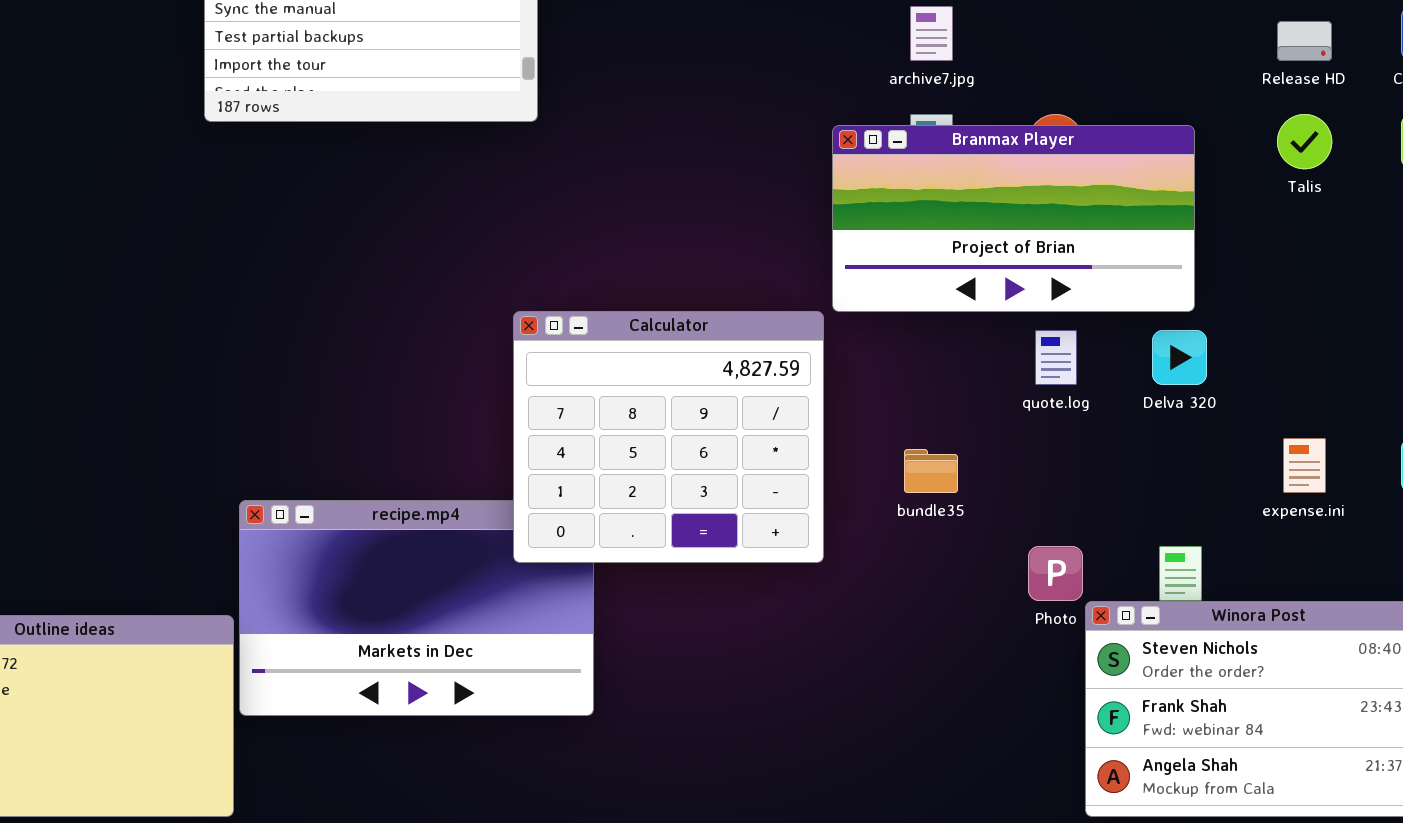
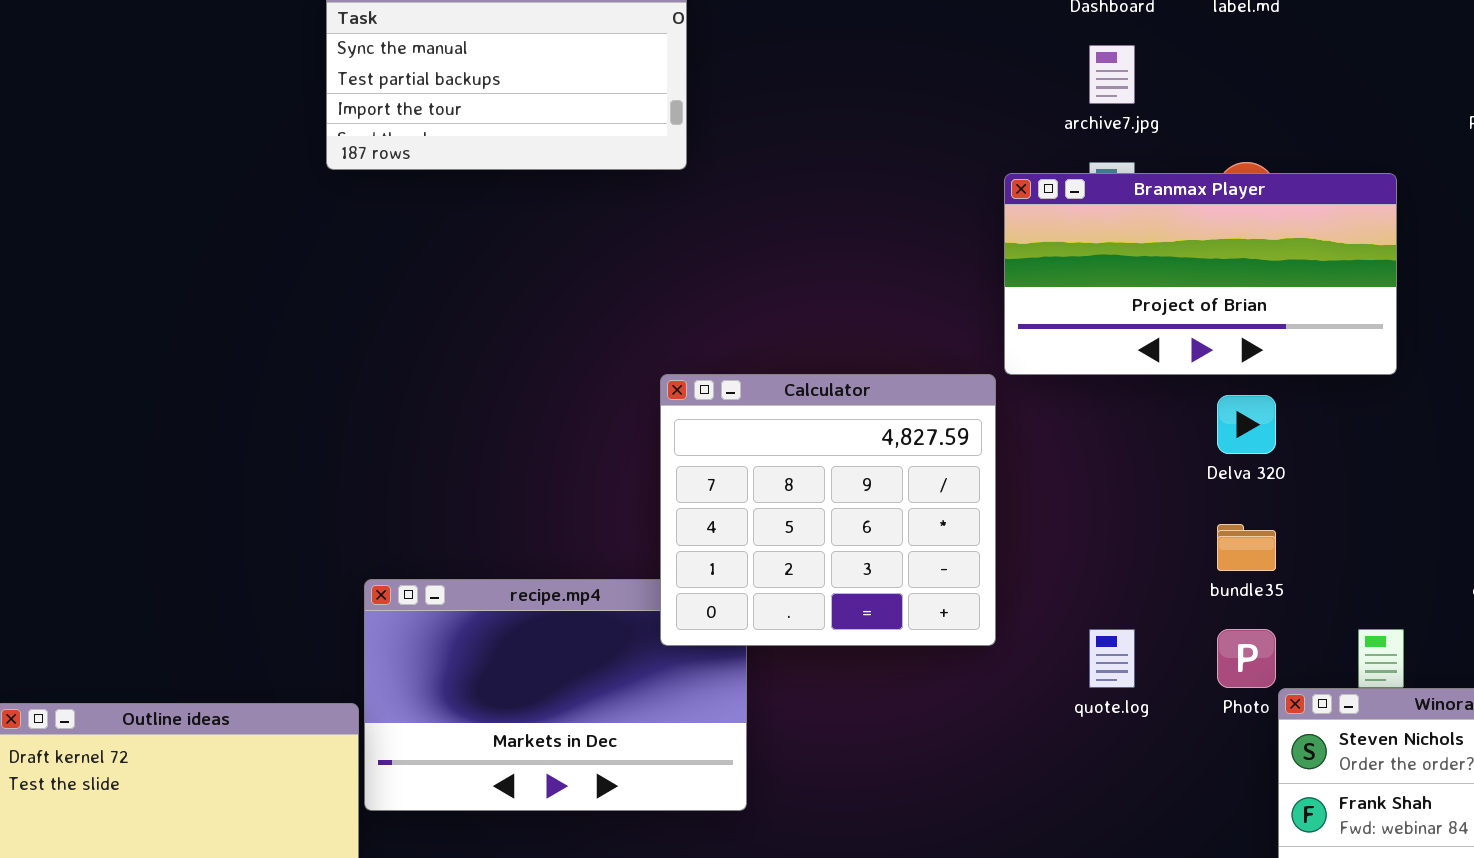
quote.log: [1035,330,1077,385] -> [1089,629,1135,688], moved
Delva 320: [1152,330,1207,385] -> [1217,395,1276,454], moved
bundle35: [904,449,958,493] -> [1217,524,1276,571], moved

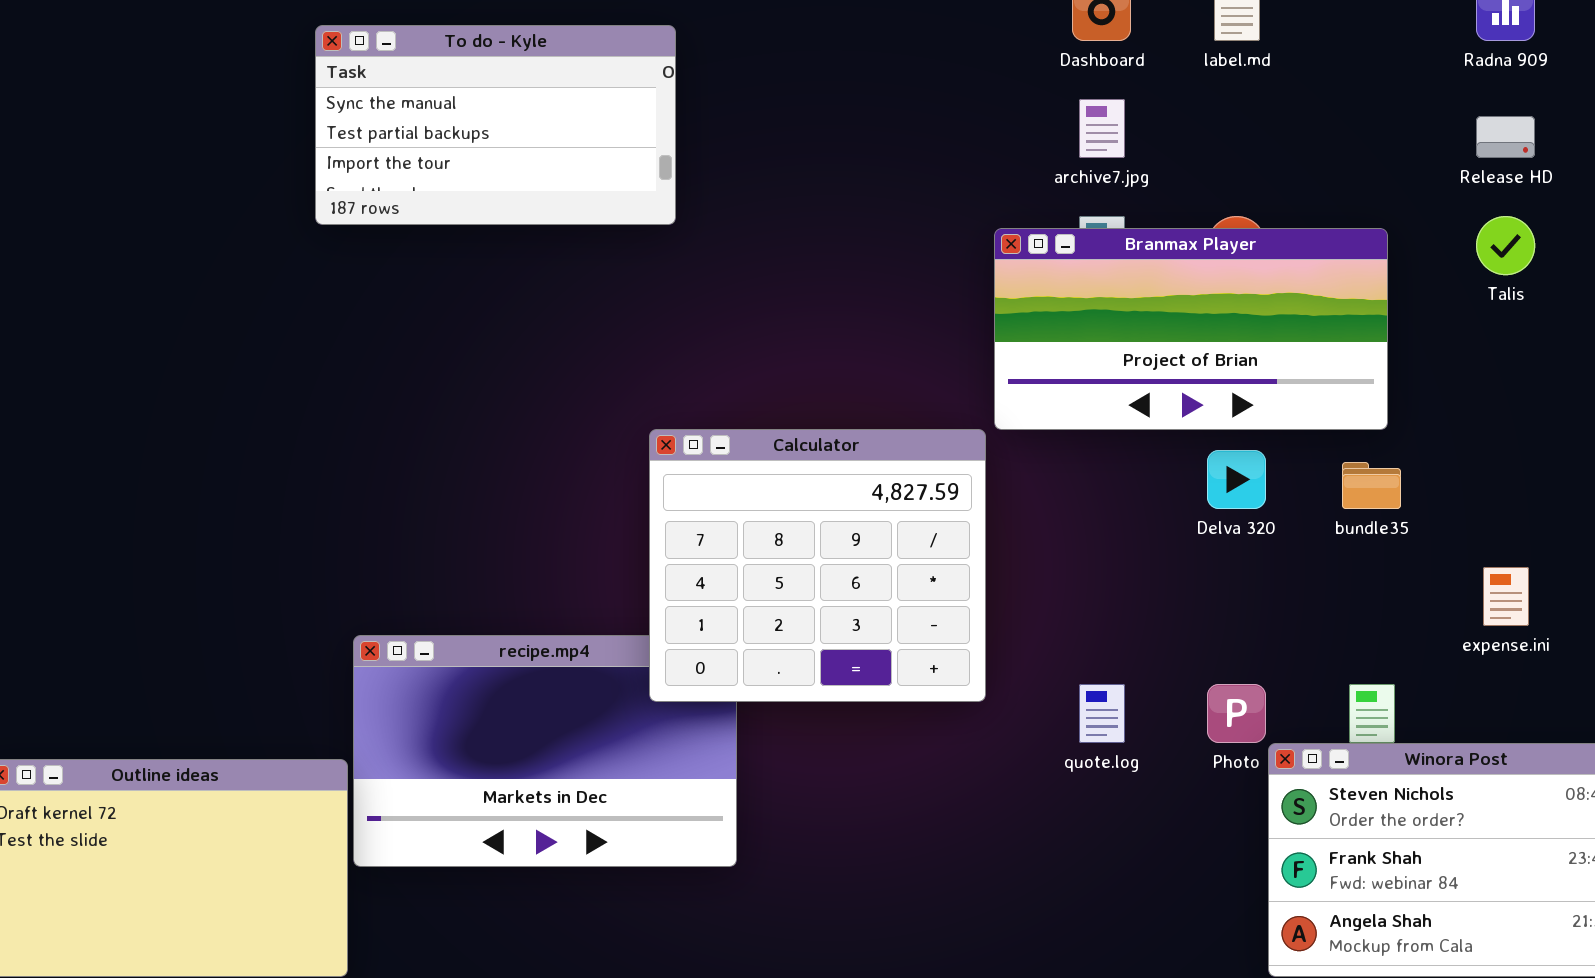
bundle35: [1217,524,1276,571] -> [1342,462,1401,509], moved

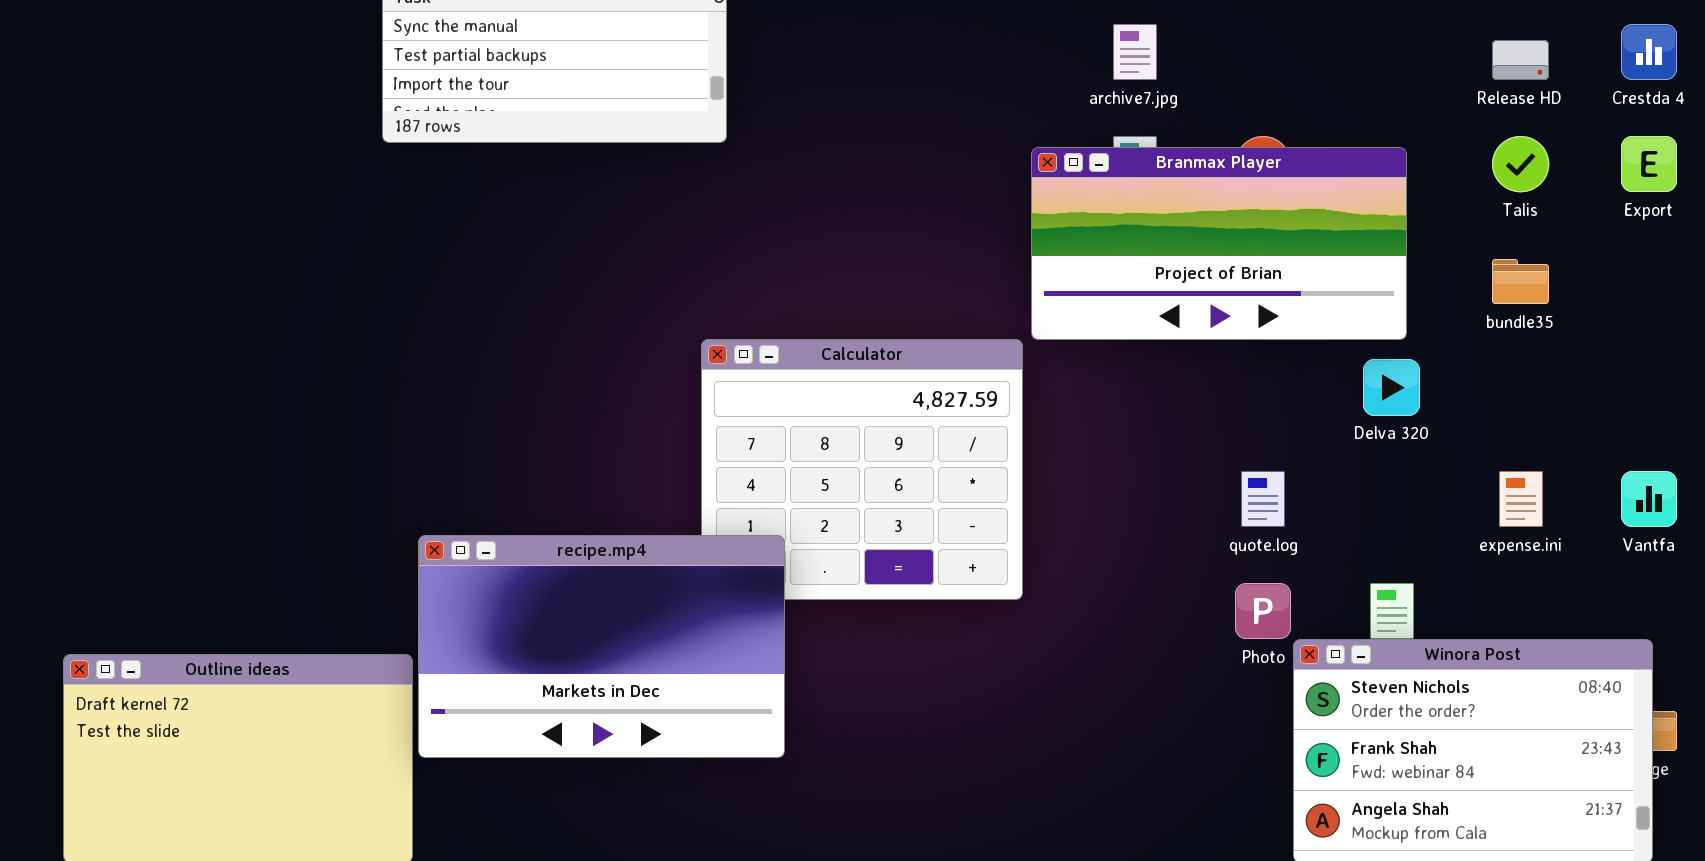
Delva 320: [1207,450,1266,509] -> [1363,359,1420,416], moved
bundle35: [1342,462,1401,509] -> [1492,259,1549,304], moved
recipe.mp4: [353,635,737,867] -> [418,535,785,758], raised
quote.log: [1079,684,1125,743] -> [1241,471,1285,527], moved

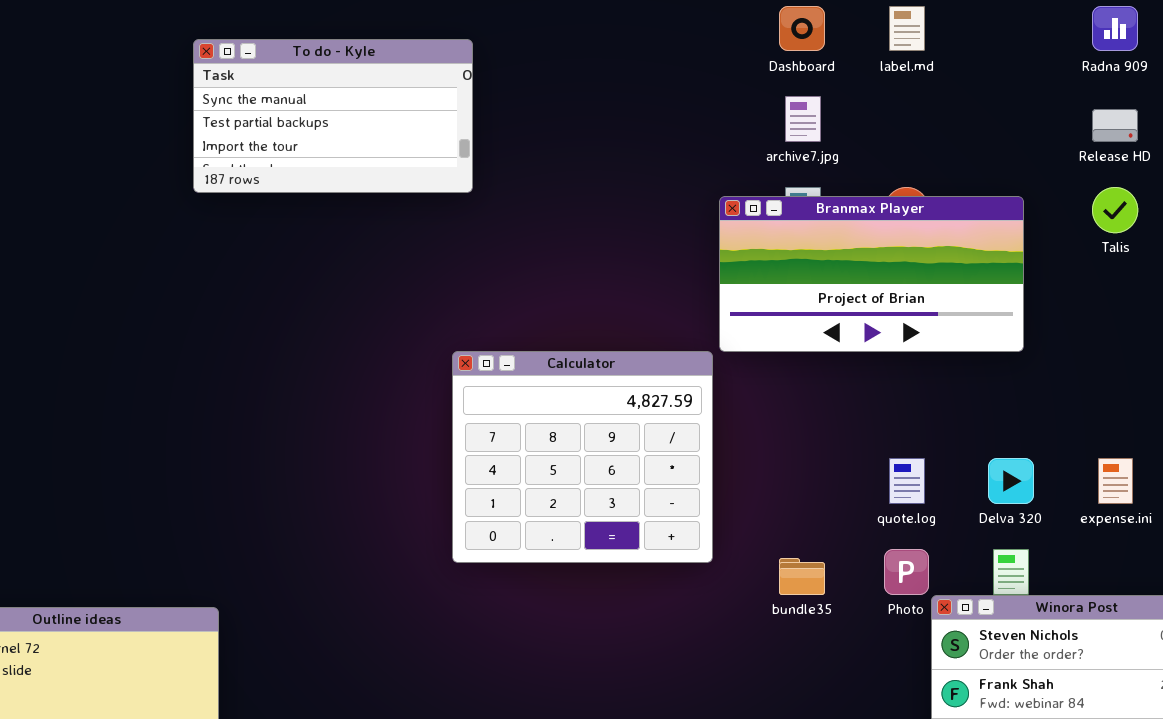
bundle35: [1492,259,1549,304] -> [779,558,825,595], moved
Delva 320: [1363,359,1420,416] -> [988,458,1034,504], moved
recipe.mp4: [418,535,785,758] -> none, closed

